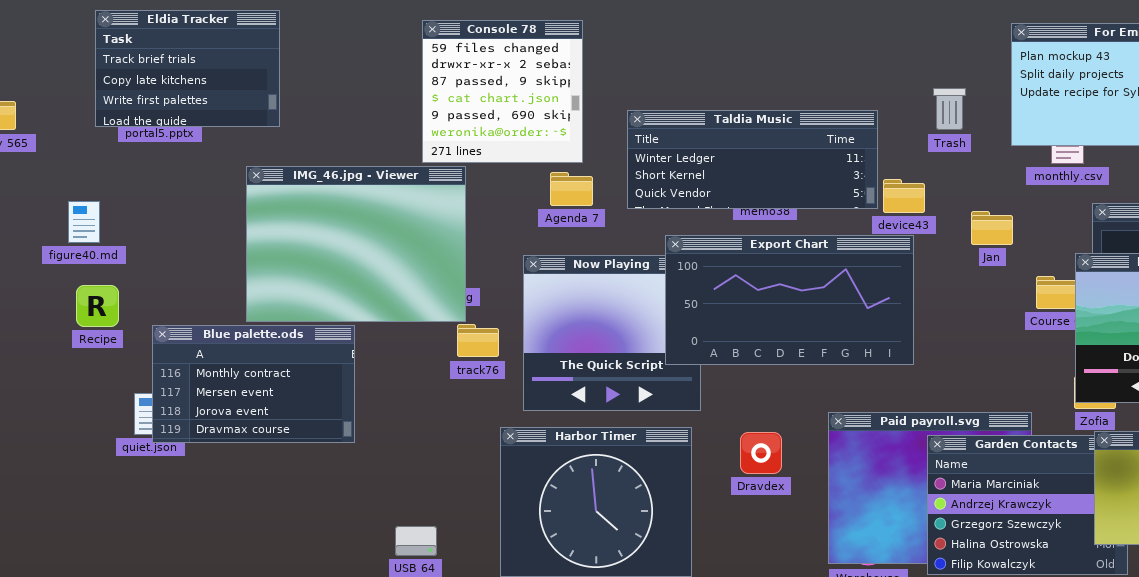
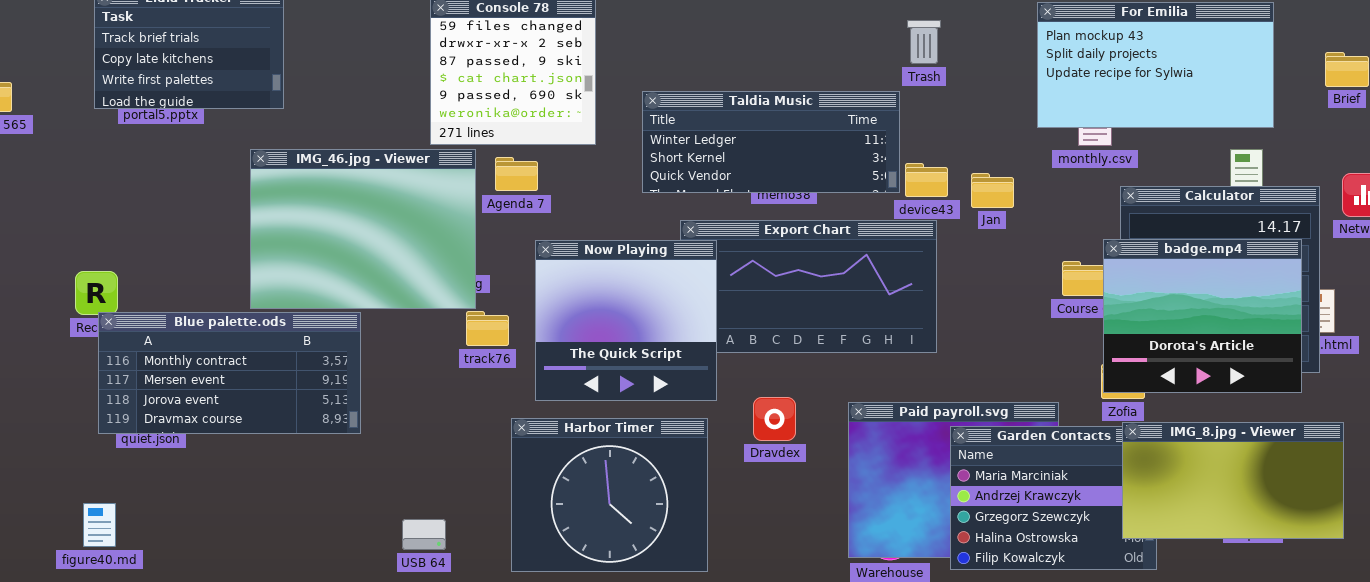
Trash: [933,88,966,130] -> [907,20,941,64], moved
Agenda 7: [550,172,593,206] -> [495,157,538,191], moved
figure40.md: [68,201,100,243] -> [83,503,116,547], moved
Jan: [971,211,1013,245] -> [971,173,1014,208], moved
Now Playing: [523,255,701,411] -> [535,240,717,401], raised
Blue palette.ods: [152,325,355,443] -> [98,312,361,434], resized
Dravdex: [740,432,782,474] -> [753,397,796,441], moved

